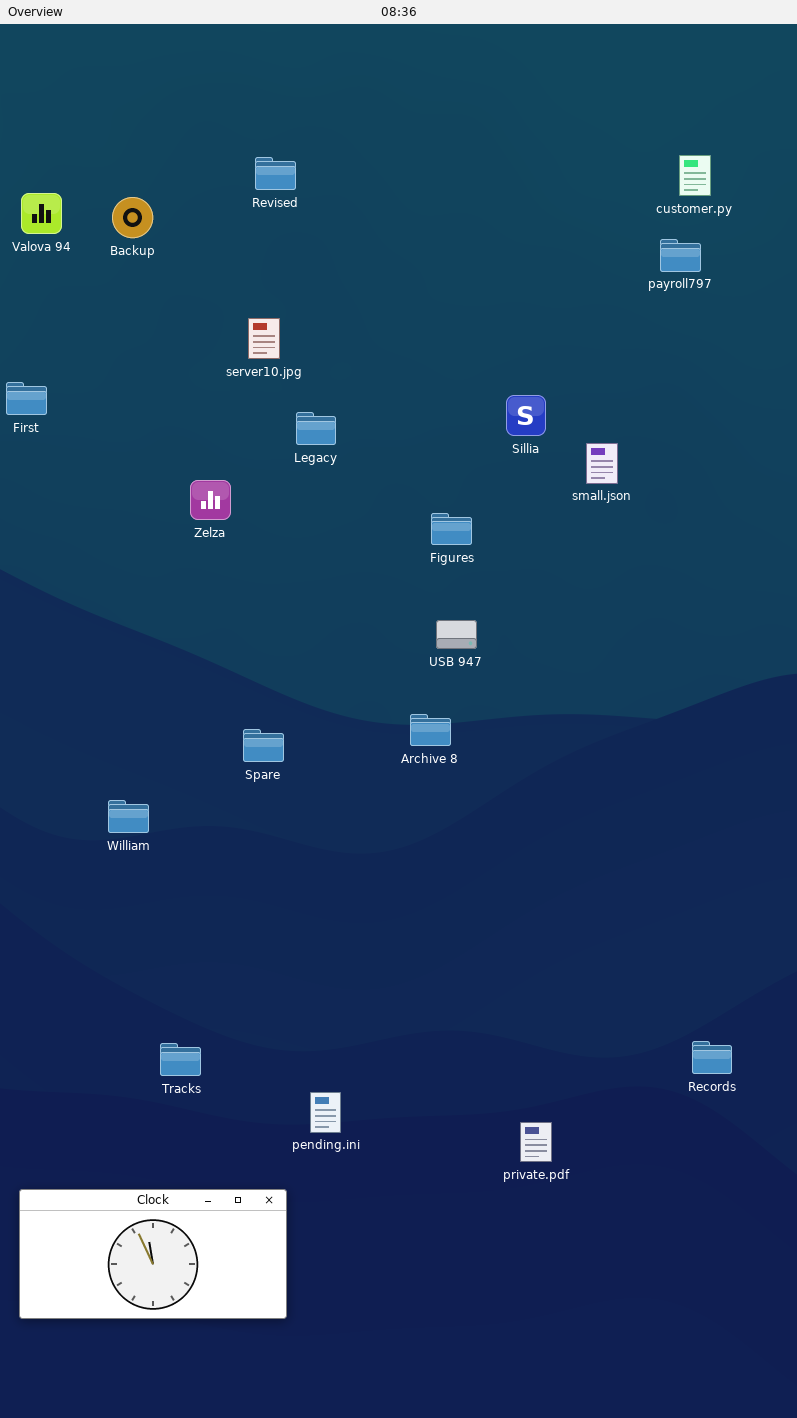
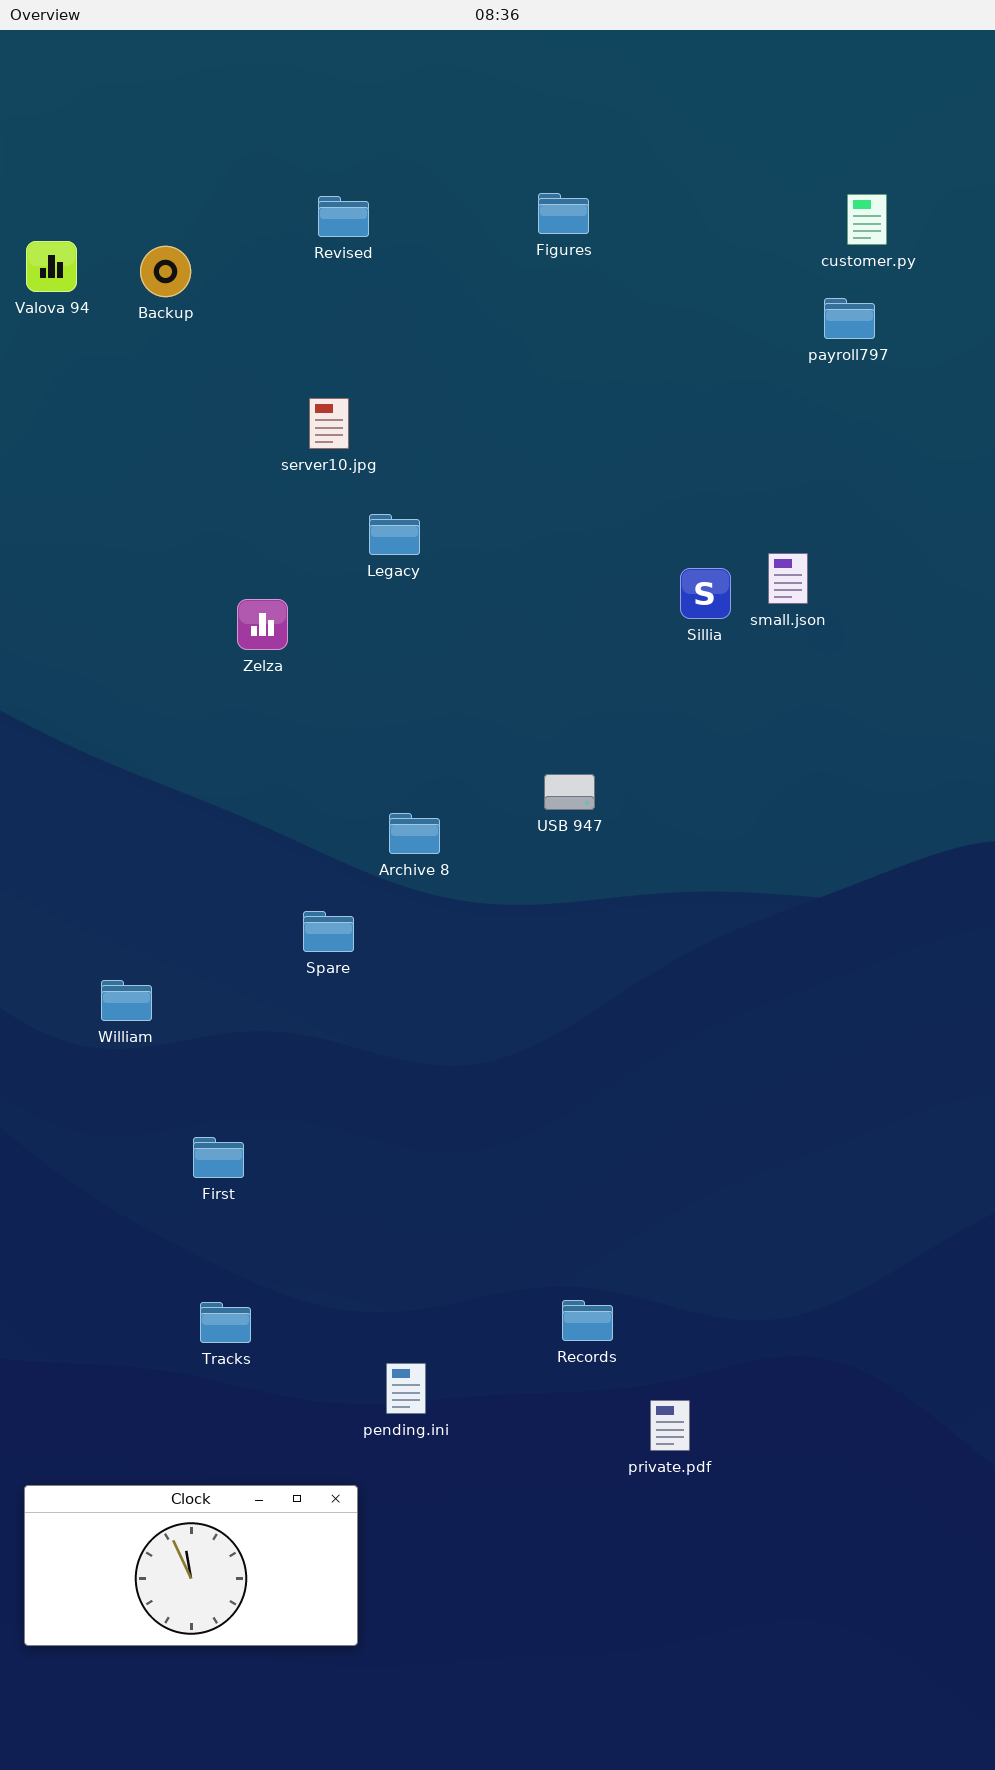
First: [6,382,47,415] -> [193,1137,244,1178], moved
Sillia: [506,395,546,436] -> [680,568,731,619], moved
small.json: [586,443,618,484] -> [768,553,808,604], moved
Figures: [431,513,472,545] -> [538,193,589,234], moved
Archive 8: [410,714,451,746] -> [389,813,440,854], moved
William: [108,800,149,833] -> [101,980,152,1021], moved
Records: [692,1041,732,1074] -> [562,1300,613,1341], moved

